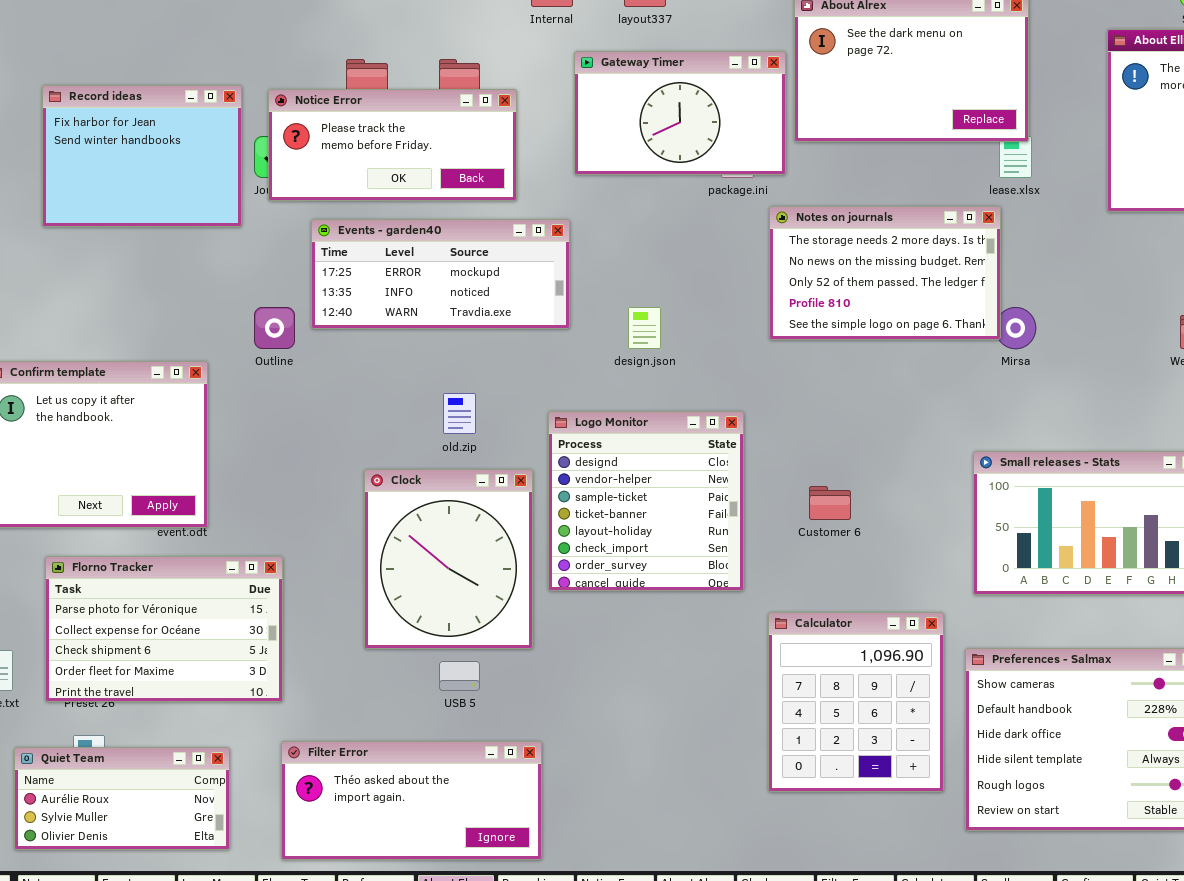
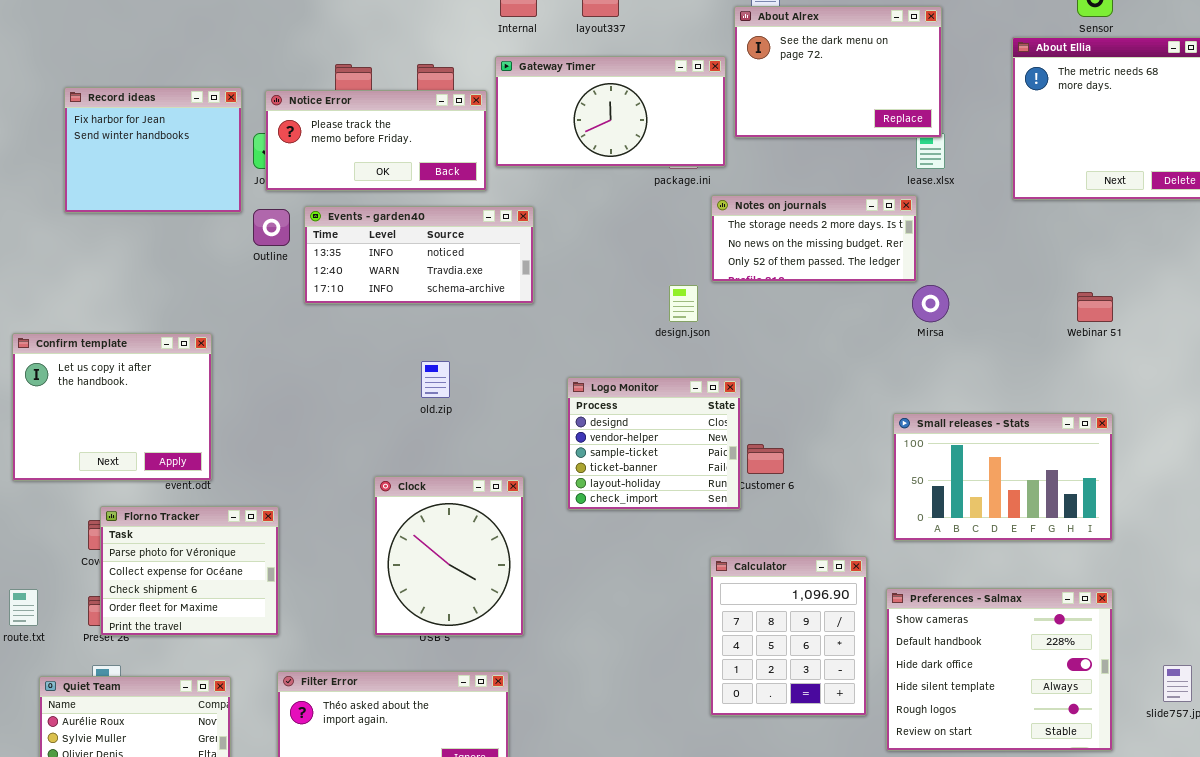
Gateway Timer: [574,51,786,175] -> [495,56,726,167], resized
Notes on journals: [769,206,1001,340] -> [711,195,917,282], resized
Events - garden40: [311,219,570,329] -> [304,206,534,304], scrolled down 1 row
Outline: [254,307,295,349] -> [253,209,290,246], moved
design.json: [628,307,661,349] -> [669,285,698,322], moved
Logo Monitor: [548,411,744,591] -> [567,377,741,510], moved, resized
Clock: [364,469,533,649] -> [374,476,524,636], moved
Florno Tracker: [45,556,283,702] -> [100,506,279,636], resized

